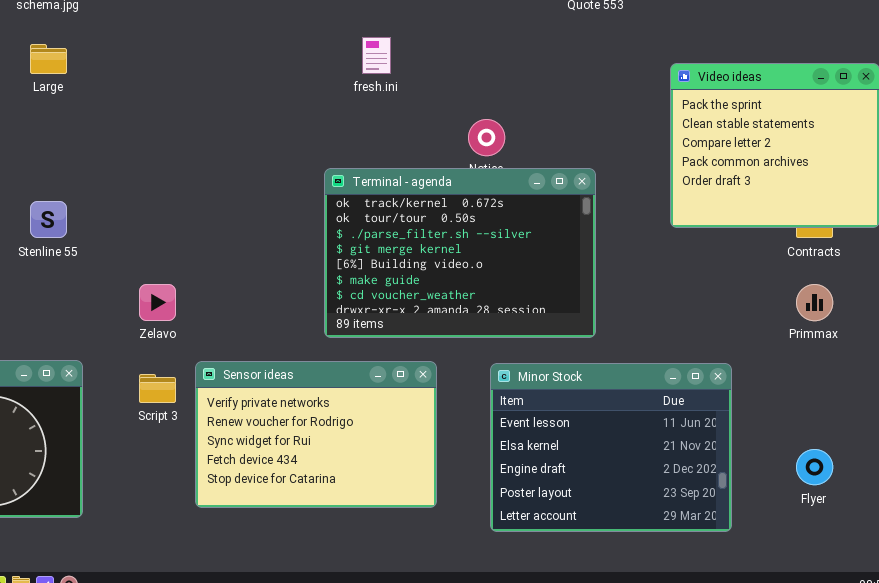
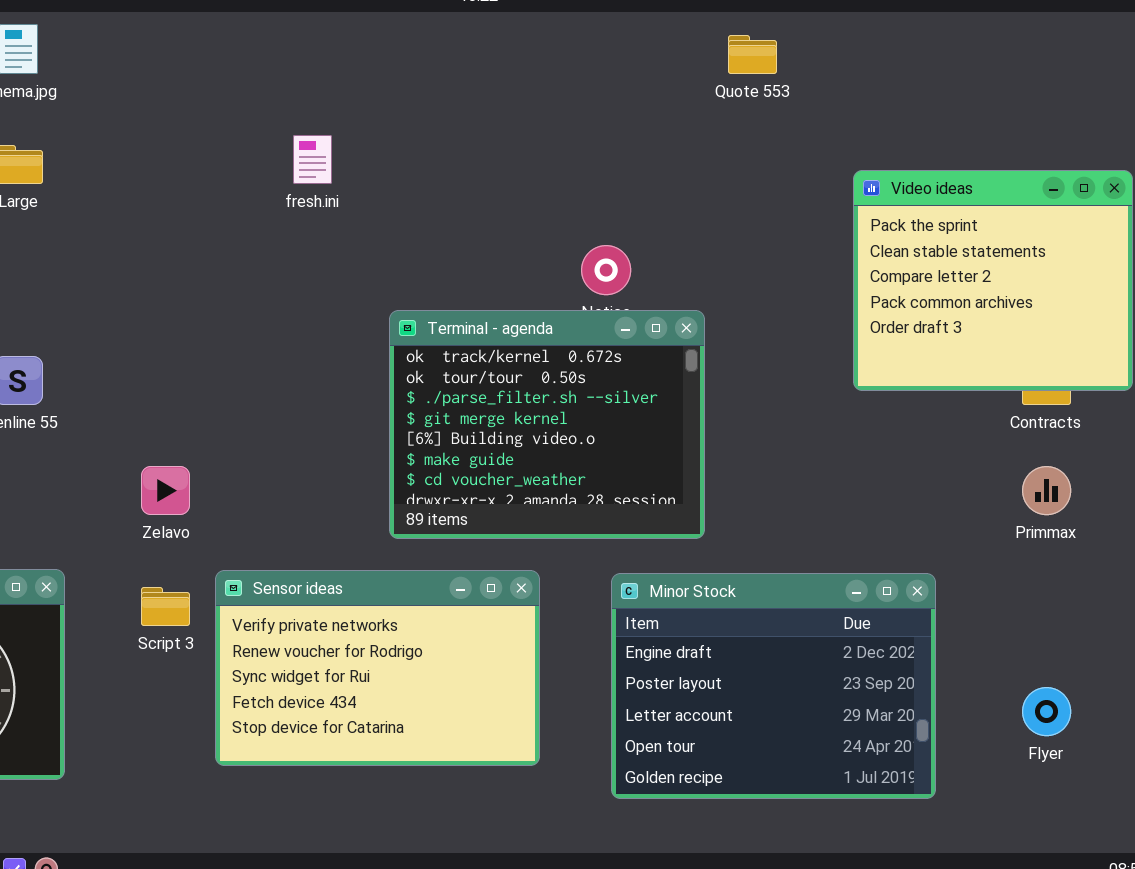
fresh.ini: [362,37,391,74] -> [293,135,332,184], moved
Terminal - agenda: [324,168,596,338] -> [389,310,705,539], resized
Minor Stock: [490,363,732,532] -> [611,573,936,799], scrolled down 2 rows

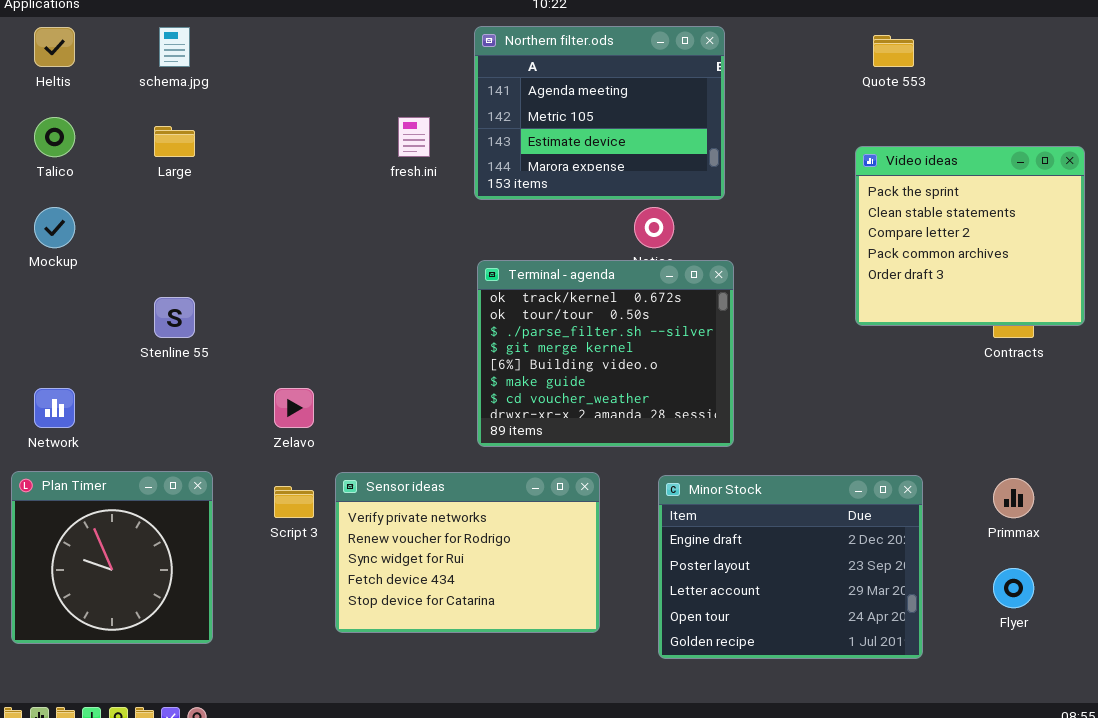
Northern filter.ods: none -> [474,26,725,200], opened
Quote 553: [728,35,777,74] -> [873,35,914,67], moved
Primmax: [1022,466,1071,515] -> [993,478,1034,518], moved

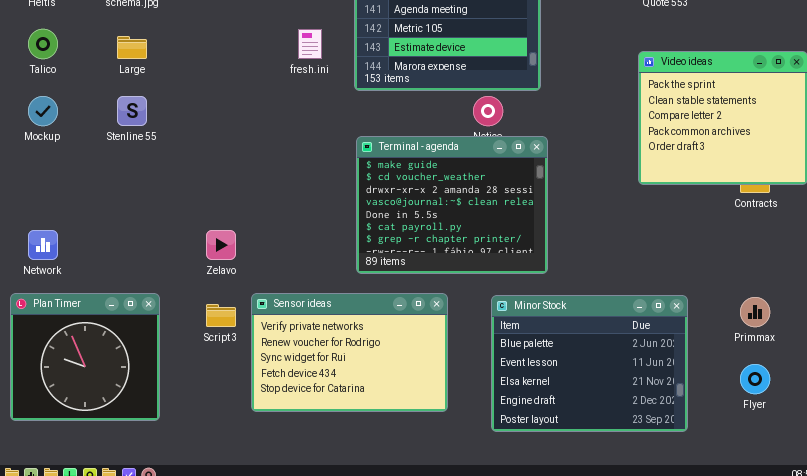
Terminal - agenda: [477,260,734,447] -> [356,136,548,274], scrolled down 5 rows
Stenline 55: [154,297,195,338] -> [117,96,147,126], moved
Minor Stock: [658,475,923,659] -> [491,295,688,432], scrolled up 3 rows

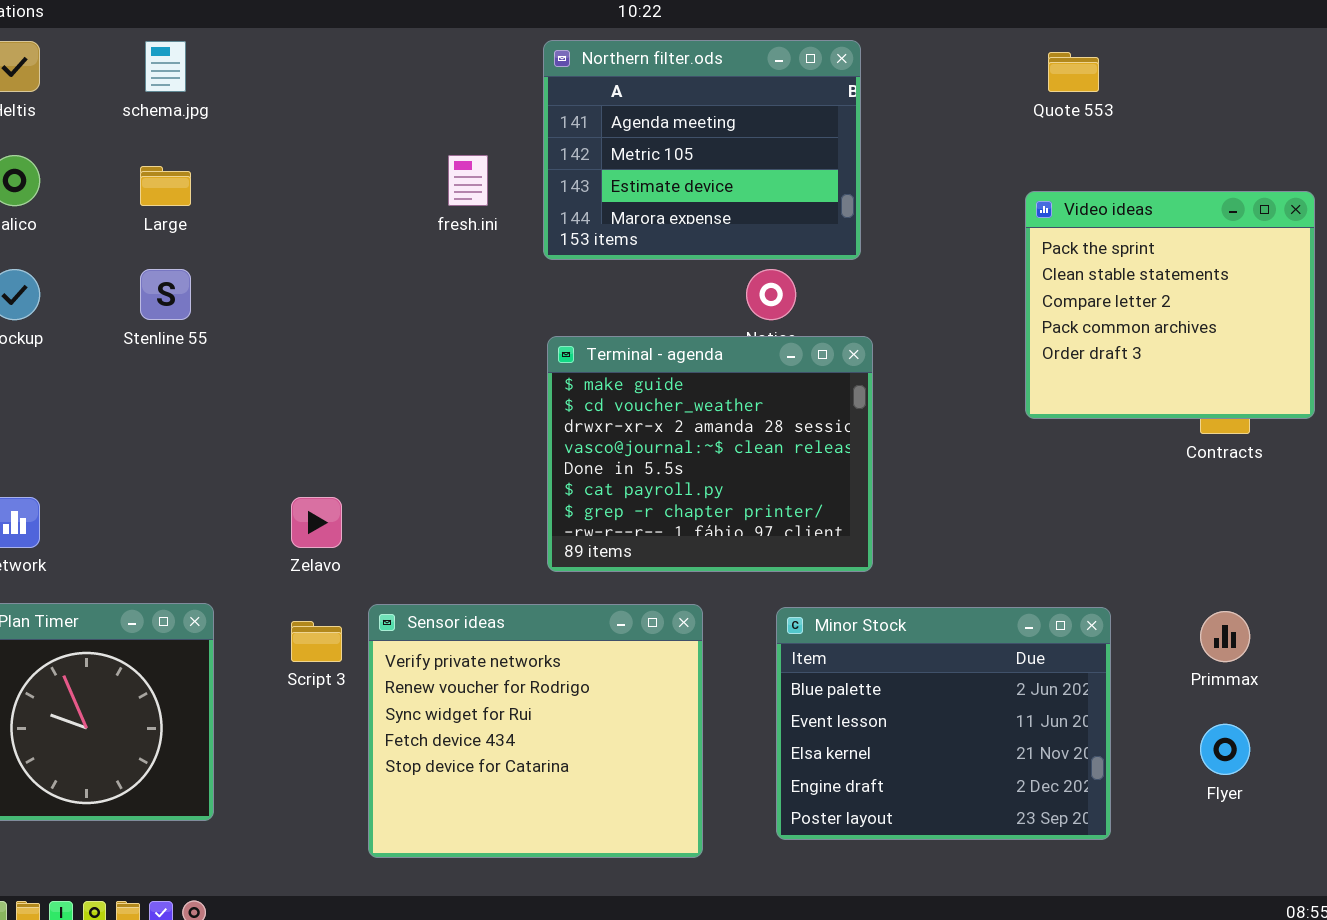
Sensor ideas: [251,293,448,412] -> [368,604,703,858], resized

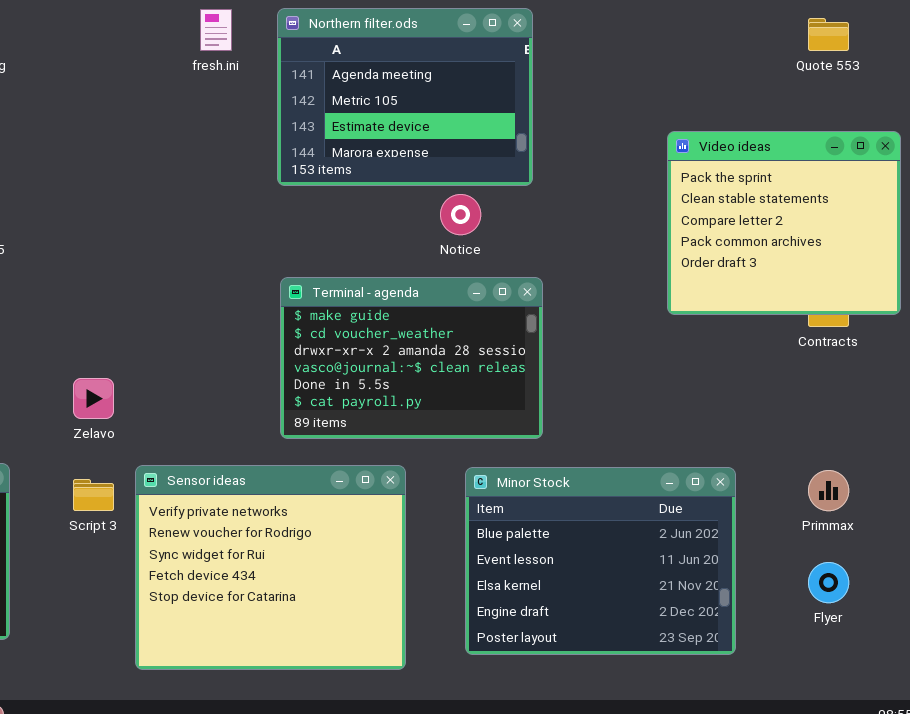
Quote 553: [1048,52,1099,92] -> [808,18,849,51], moved
fresh.ini: [448,155,488,206] -> [200,9,232,51], moved
Terminal - agenda: [547,336,873,572] -> [280,277,543,439], resized

